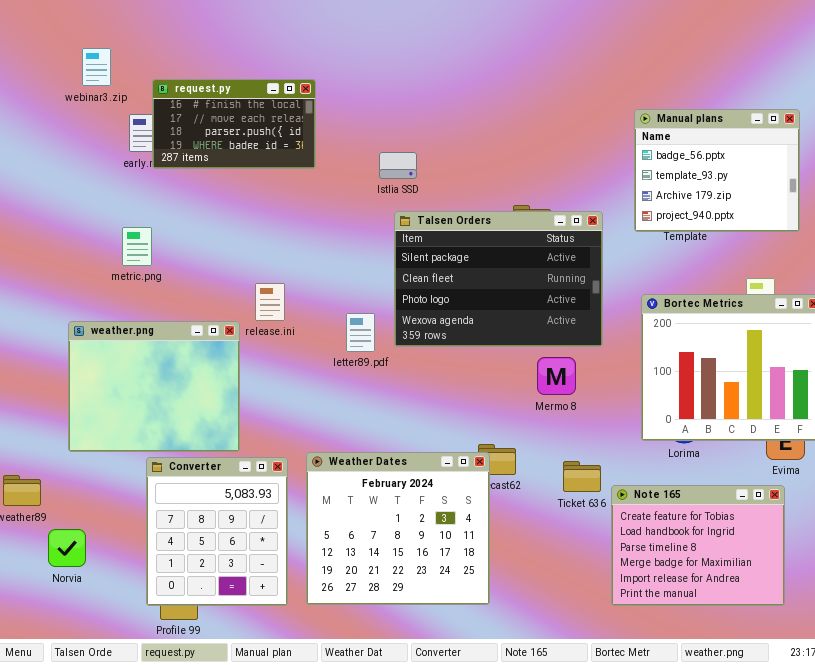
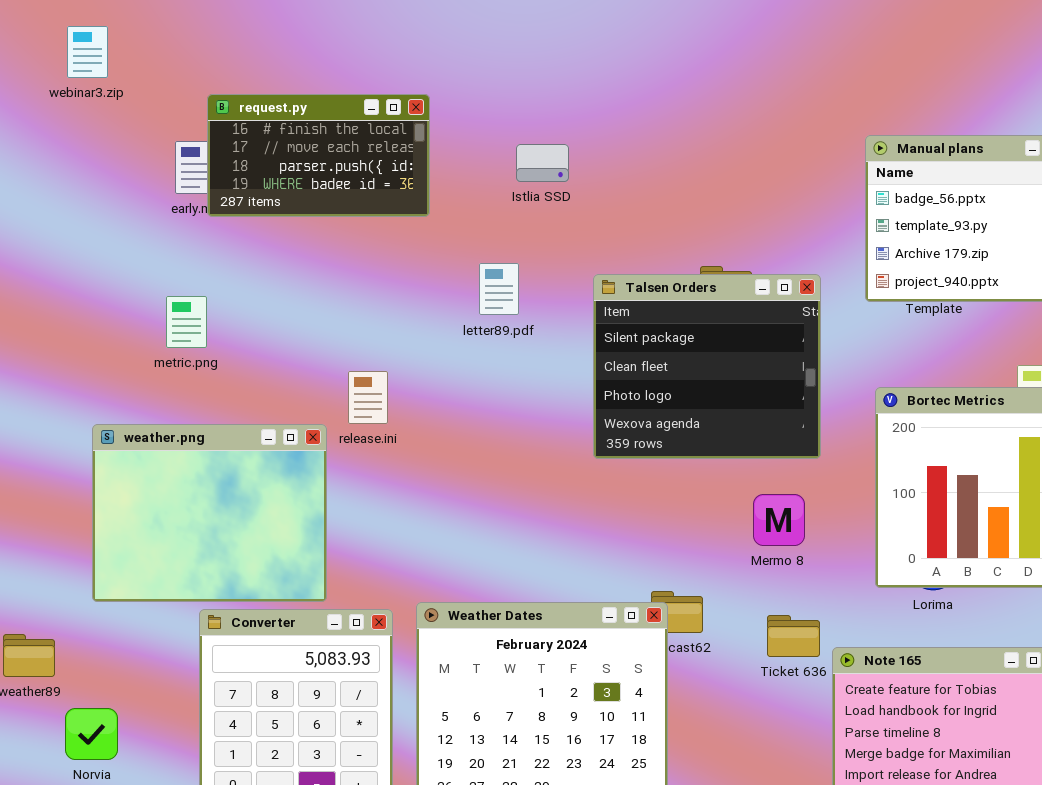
webinar3.zip: [82,48,111,86] -> [67,26,108,78], moved
Istlia SSD: [379,152,417,179] -> [516,144,569,182], moved
Talsen Orders: [394,211,603,347] -> [593,274,821,459], resized
letter89.pdf: [346,313,375,352] -> [479,263,519,315], moved
Mermo 8: [537,357,576,395] -> [753,494,805,546], moved

